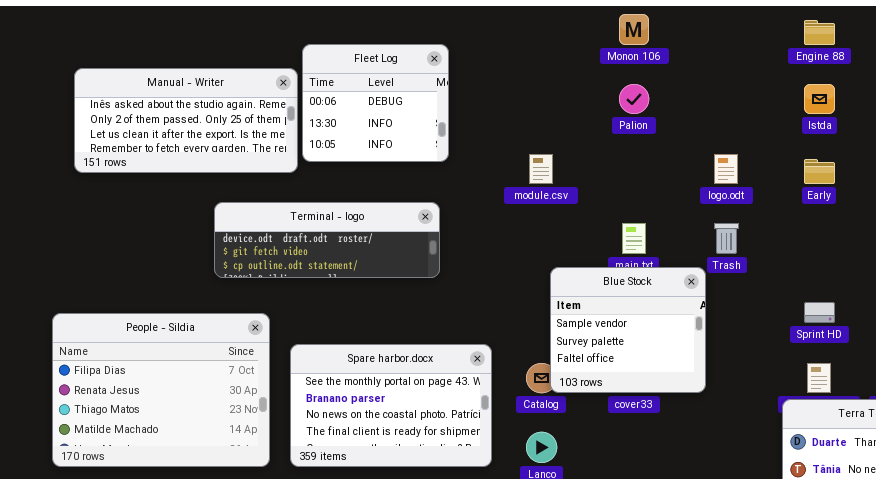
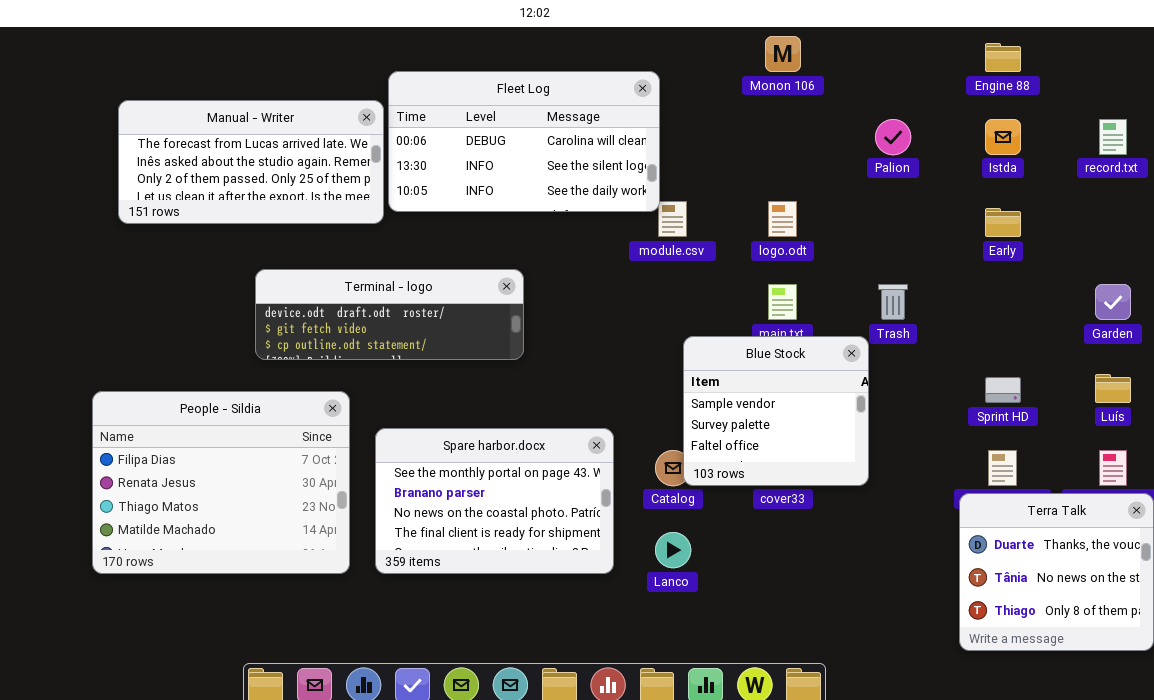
Fleet Log: [302,44,449,162] -> [388,71,660,212], resized
Manual - Writer: [74,68,298,173] -> [118,100,384,224], scrolled up 1 row
Palion: [619,84,649,114] -> [875,119,911,155], moved
logo.odt: [714,154,738,184] -> [768,201,797,237], moved
Terminal - logo: [214,202,440,278] -> [255,269,524,360], moved

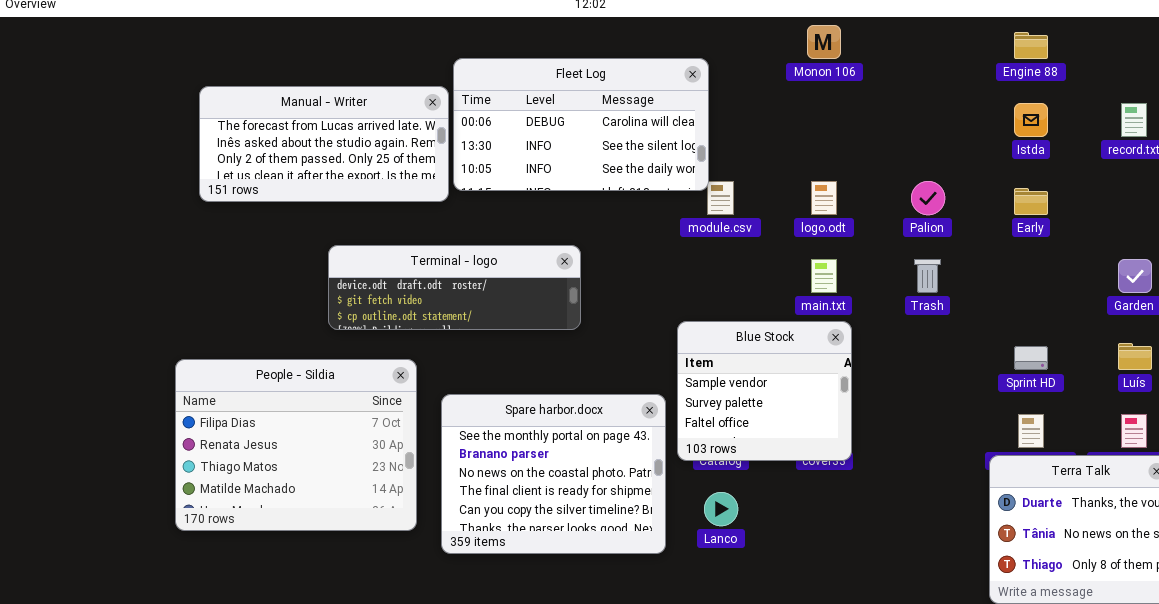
Palion: [875,119,911,155] -> [911,181,945,215], moved
Blue Stock: [683,336,869,486] -> [677,321,852,461], moved
Spare harbor.docx: [375,428,614,574] -> [441,394,666,554], resized

